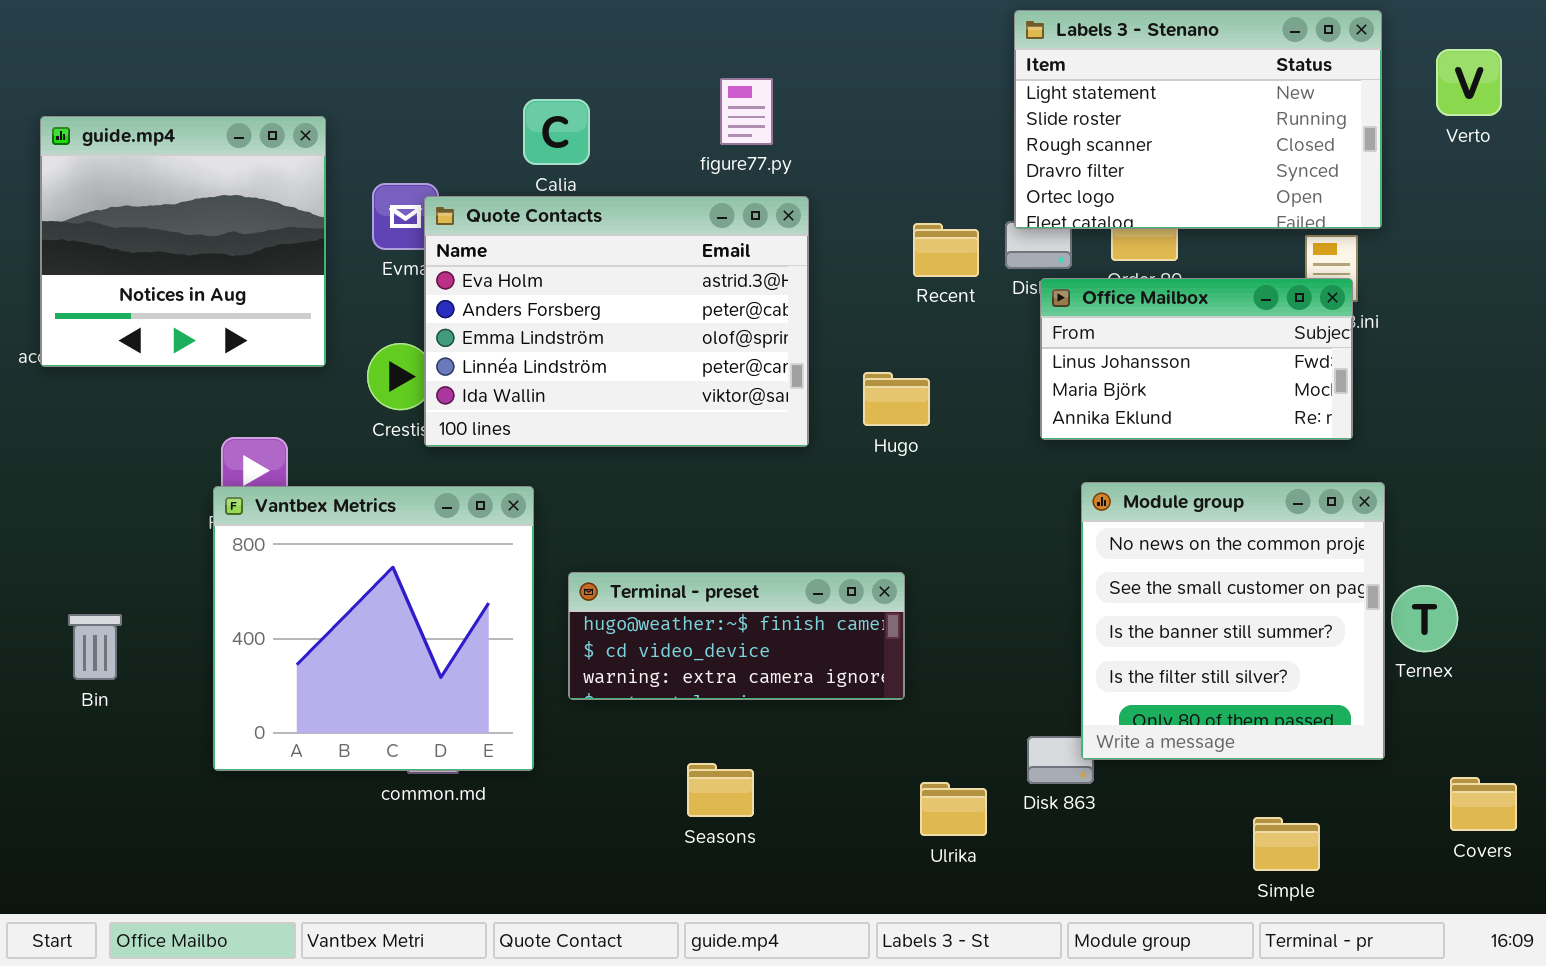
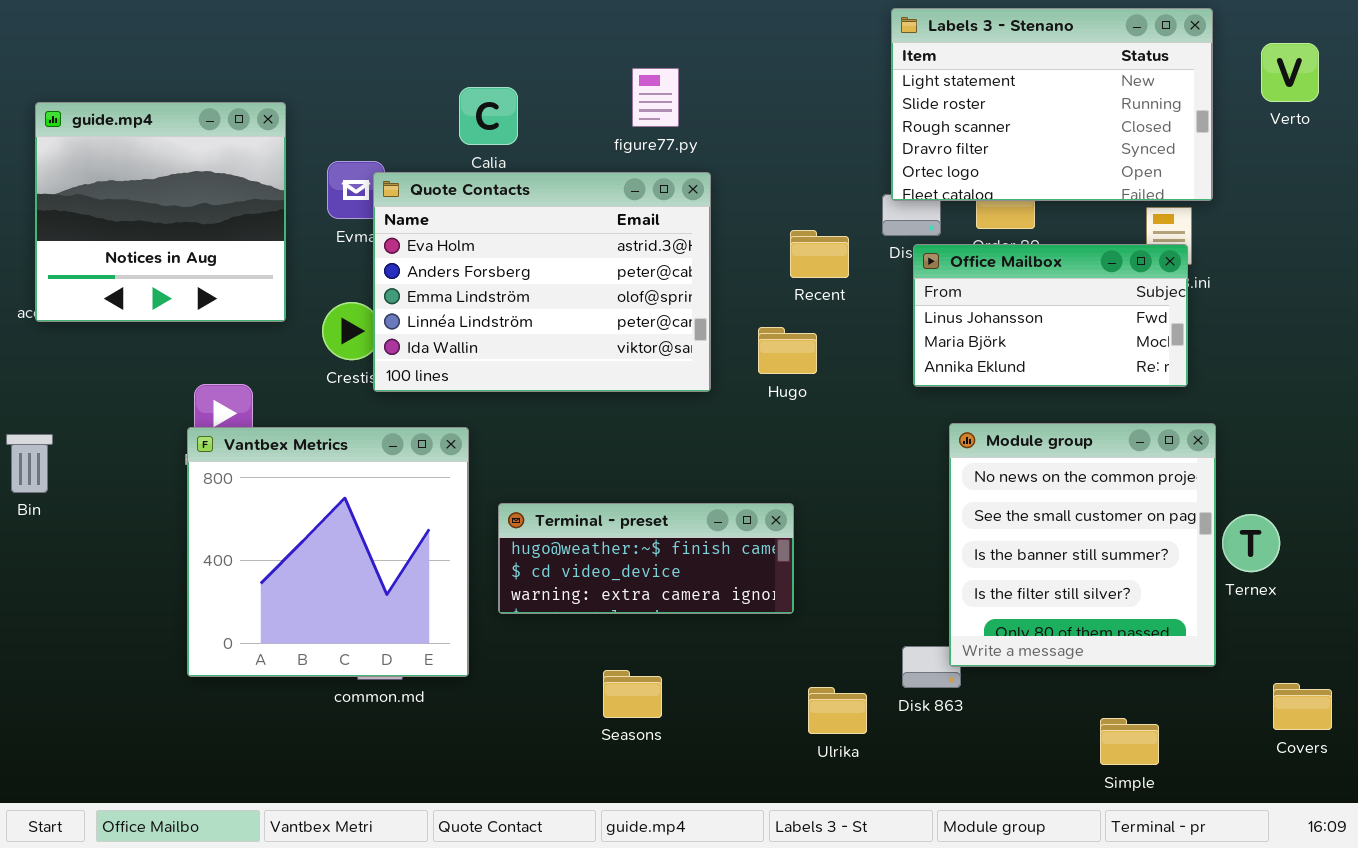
Recent: [913,223,979,277] -> [790,230,849,278], moved
Bin: [68,614,122,680] -> [6,434,53,493], moved

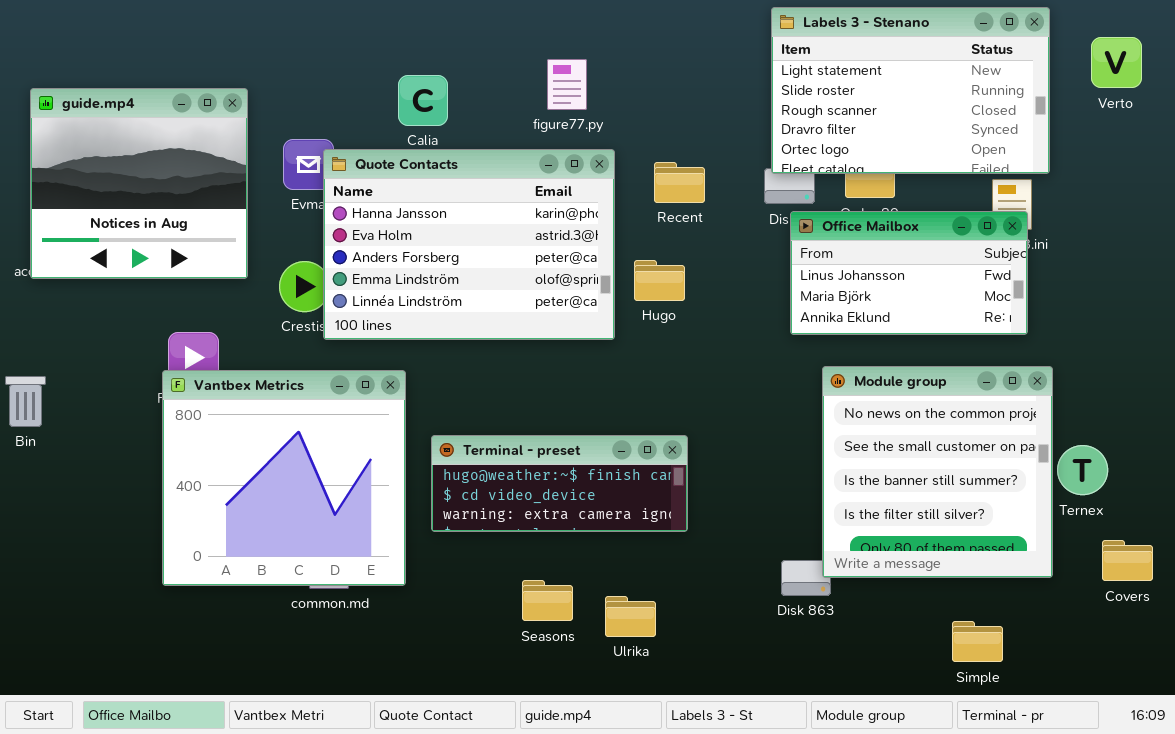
Quote Contacts: [373,172,711,392] -> [323,149,615,340], scrolled up 1 row
Recent: [790,230,849,278] -> [654,162,705,203], moved
Hugo: [758,327,817,374] -> [634,260,685,301], moved
Covers: [1273,683,1332,730] -> [1102,540,1153,581], moved
Ulrika: [808,687,867,734] -> [605,596,656,637], moved

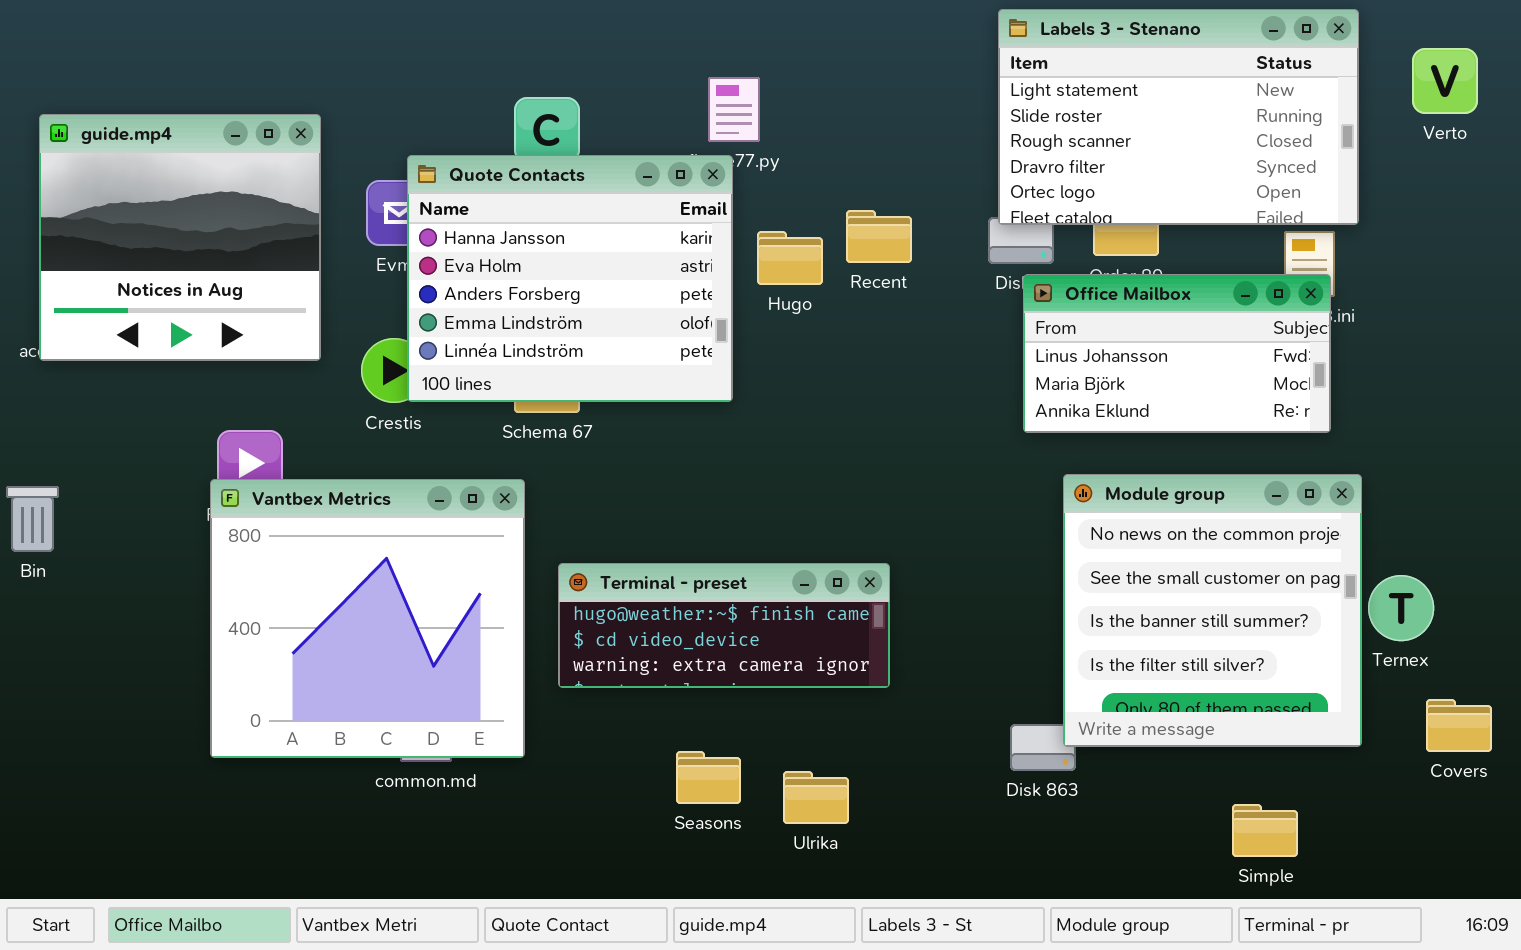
Quote Contacts: [323,149,615,340] -> [407,155,733,402], moved, resized
Hugo: [634,260,685,301] -> [757,231,823,285], moved

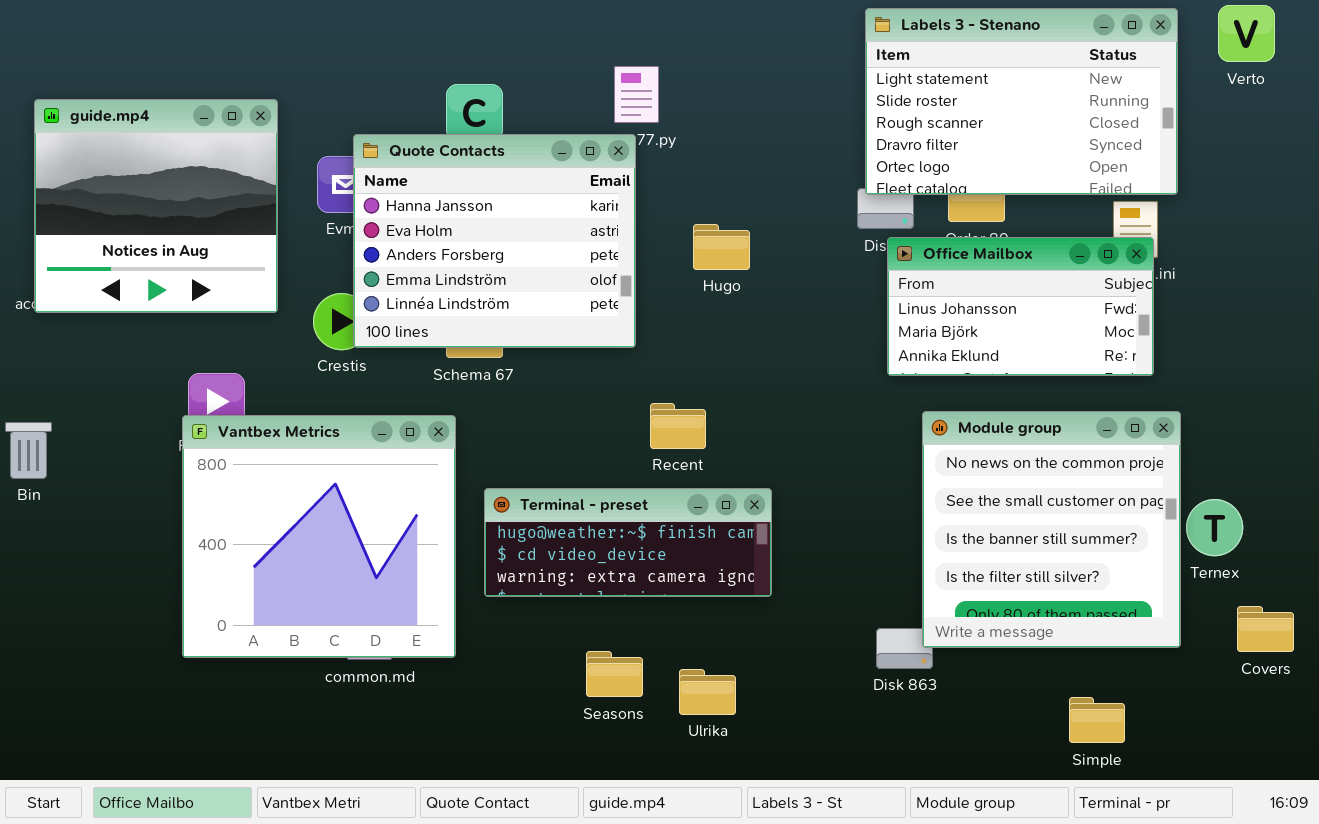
Verto: [1412,48,1478,114] -> [1218,5,1275,62], moved
Recent: [846,210,912,263] -> [650,403,706,449], moved
Hugo: [757,231,823,285] -> [693,224,750,270], moved

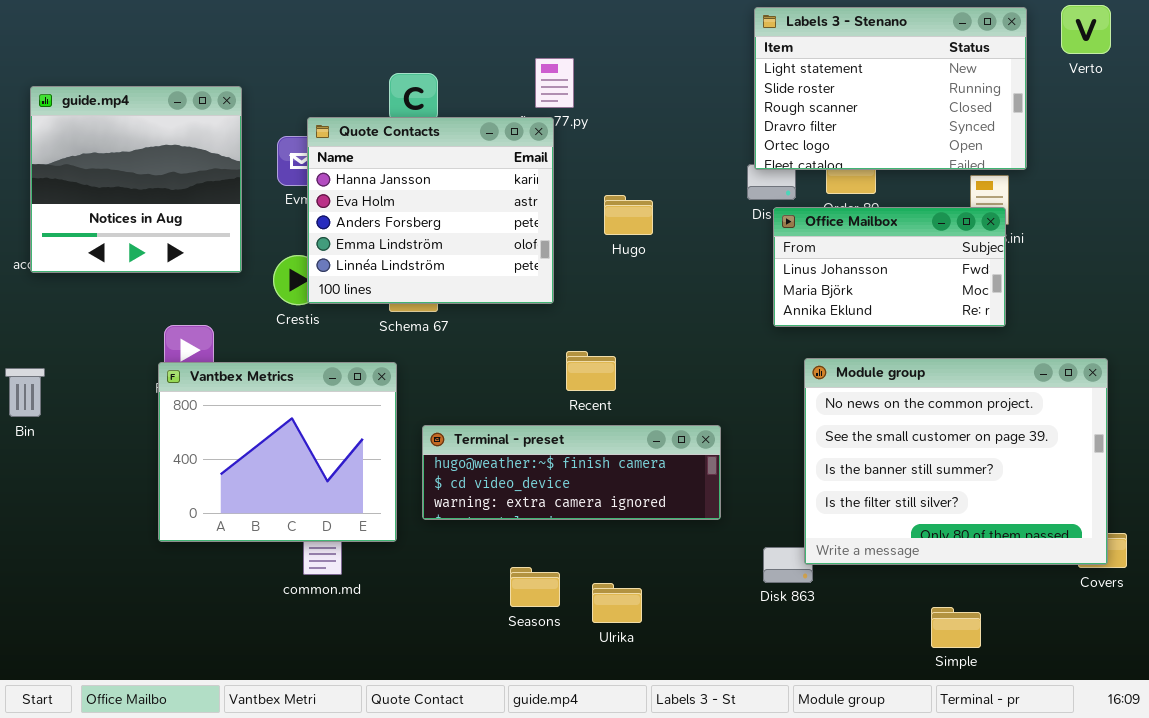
Module group: [922,411,1181,648] -> [804,358,1108,565], resized
Vantbex Metrics: [182,415,456,658] -> [158,362,397,542], resized
Terminal - preset: [484,488,772,597] -> [422,425,721,520], resized

